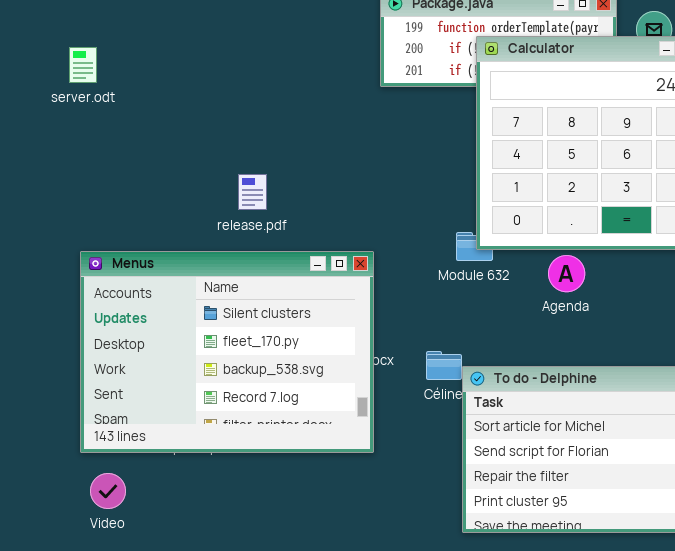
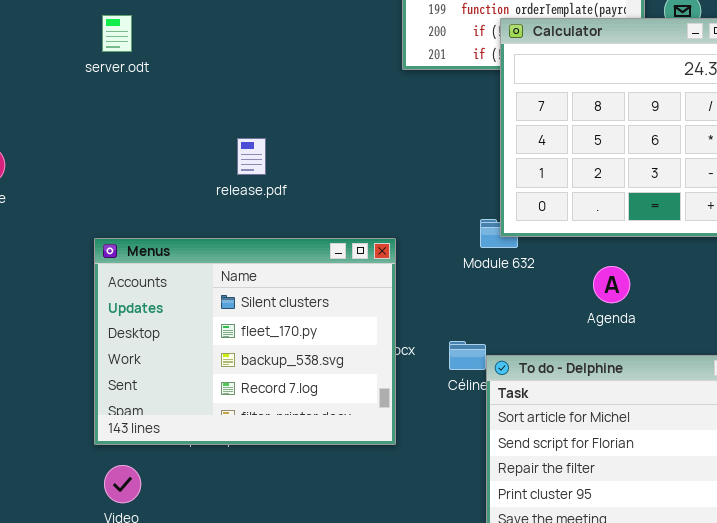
server.odt: [69,47,97,83] -> [102,15,132,52], moved
release.pdf: [238,174,267,210] -> [237,138,266,175], moved
Agenda: [548,255,585,292] -> [593,266,630,303], moved

